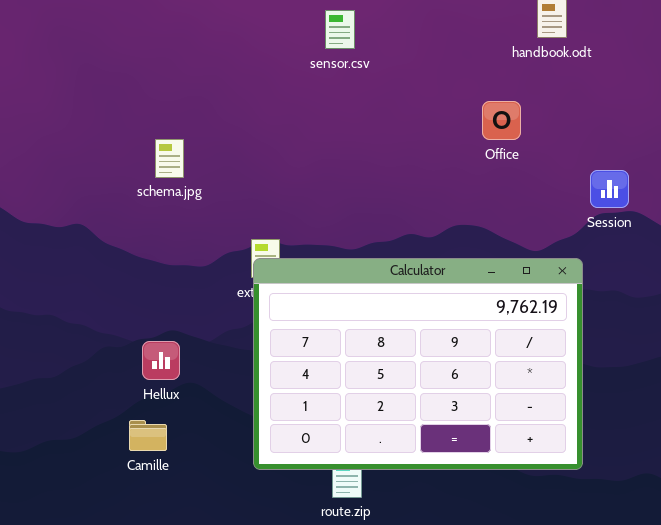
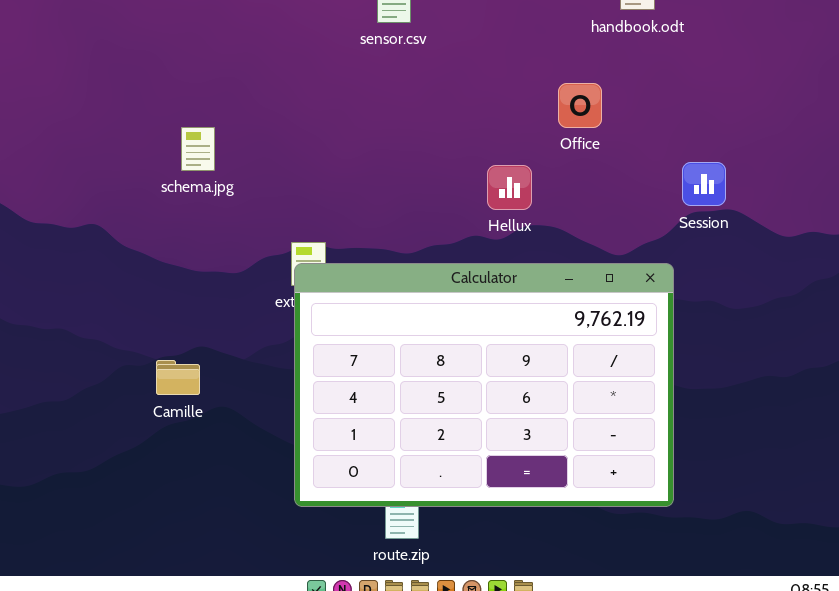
Hellux: [142,341,180,380] -> [487,165,532,210], moved
Camille: [129,420,167,451] -> [156,360,200,395], moved

